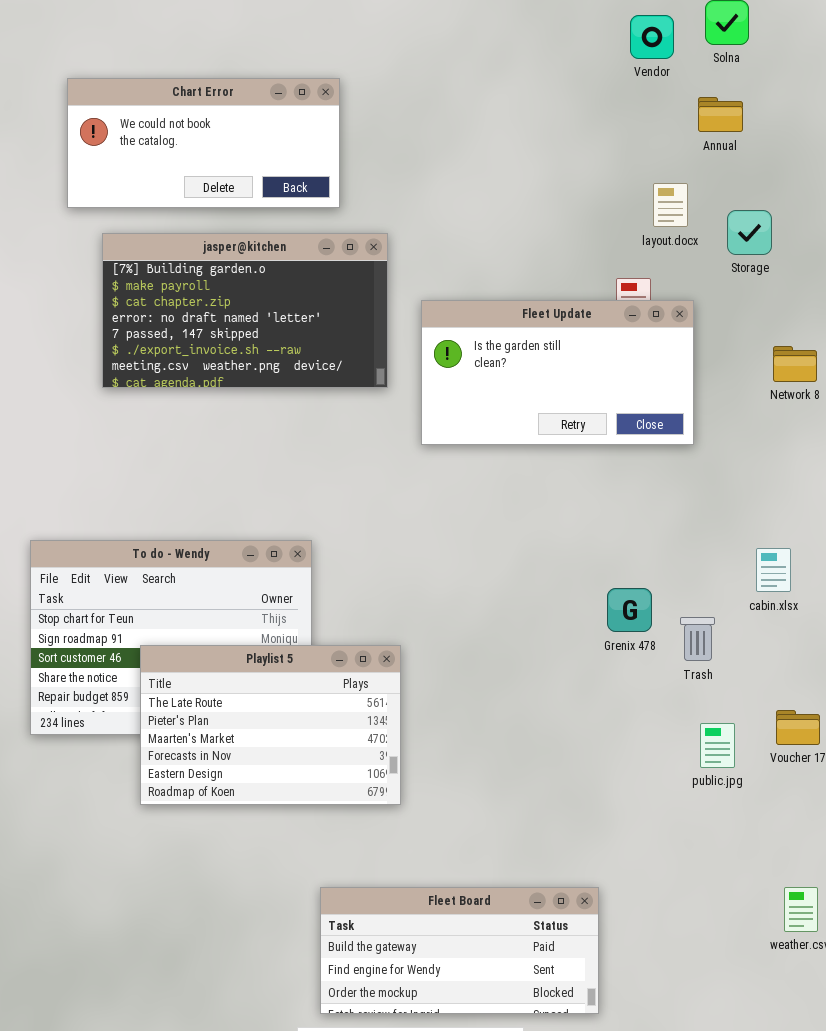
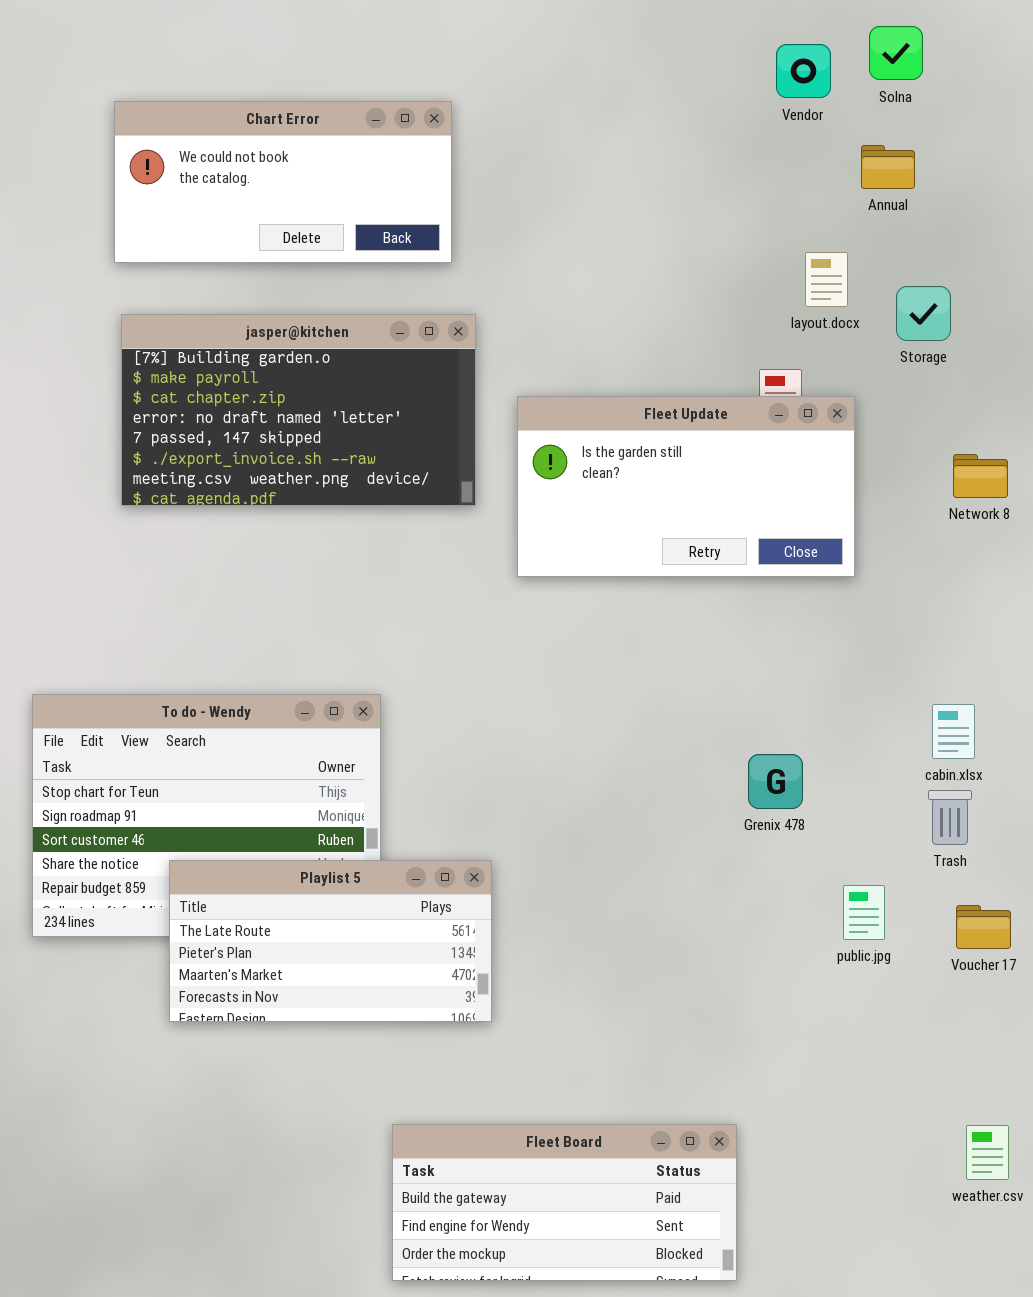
Chart Error: [67,78,340,208] -> [114,101,452,263], moved
Trash: [680,617,715,661] -> [928,790,972,845], moved
Playlist 5: [140,645,401,805] -> [169,860,492,1022], resized
public.jpg: [700,723,735,768] -> [843,885,885,940], moved

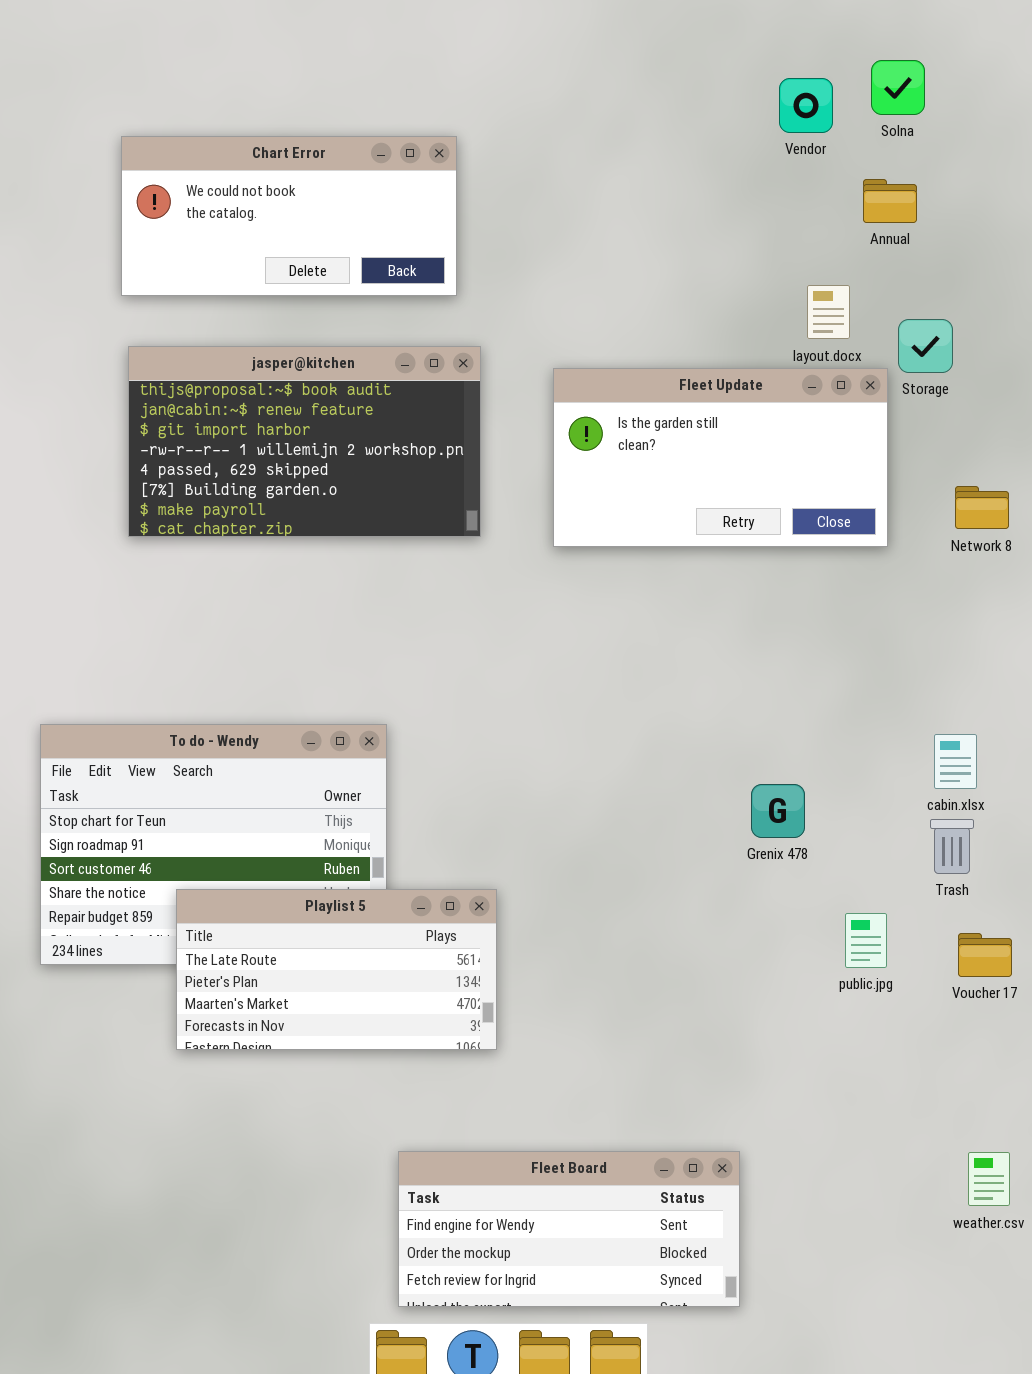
jasper@kitchen: [121,314,476,506] -> [128,346,481,537], scrolled up 5 rows
Fleet Update: [517,396,855,577] -> [553,368,888,547], moved
Fleet Board: [392,1124,737,1281] -> [398,1151,740,1307], scrolled down 1 row

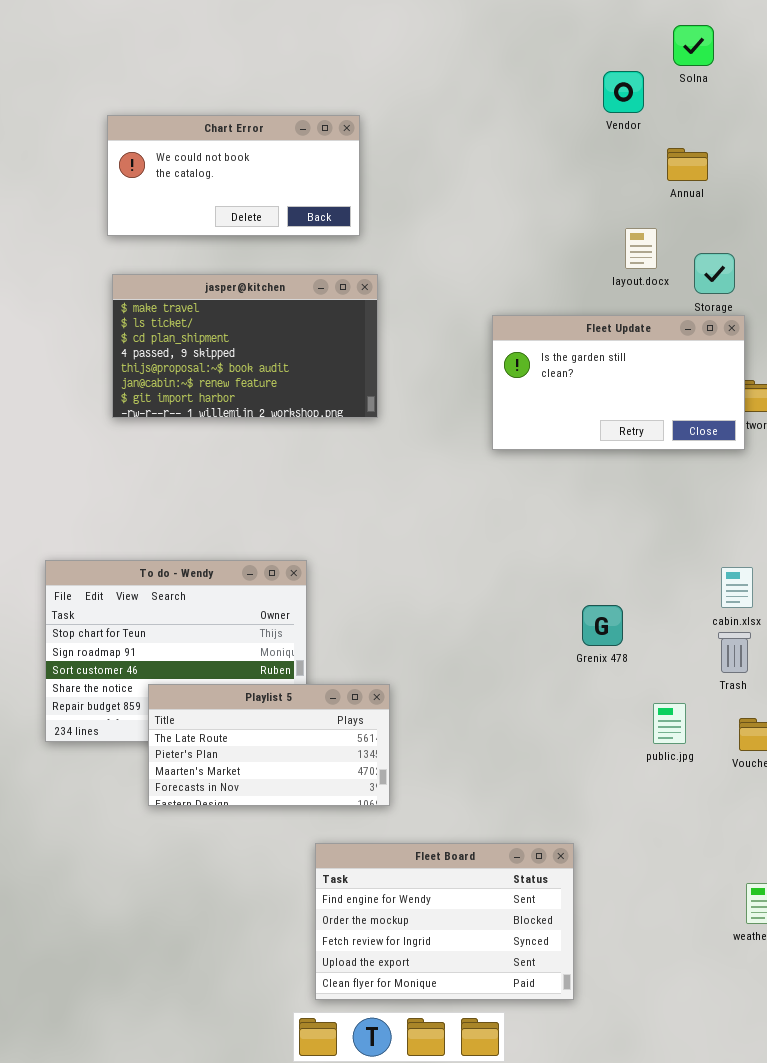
Solna: [871,60,925,115] -> [673,25,714,66], moved
jasper@kitchen: [128,346,481,537] -> [112,274,378,418], scrolled up 4 rows
Fleet Update: [553,368,888,547] -> [492,315,745,450], moved
Fleet Board: [398,1151,740,1307] -> [315,843,574,1000], resized

